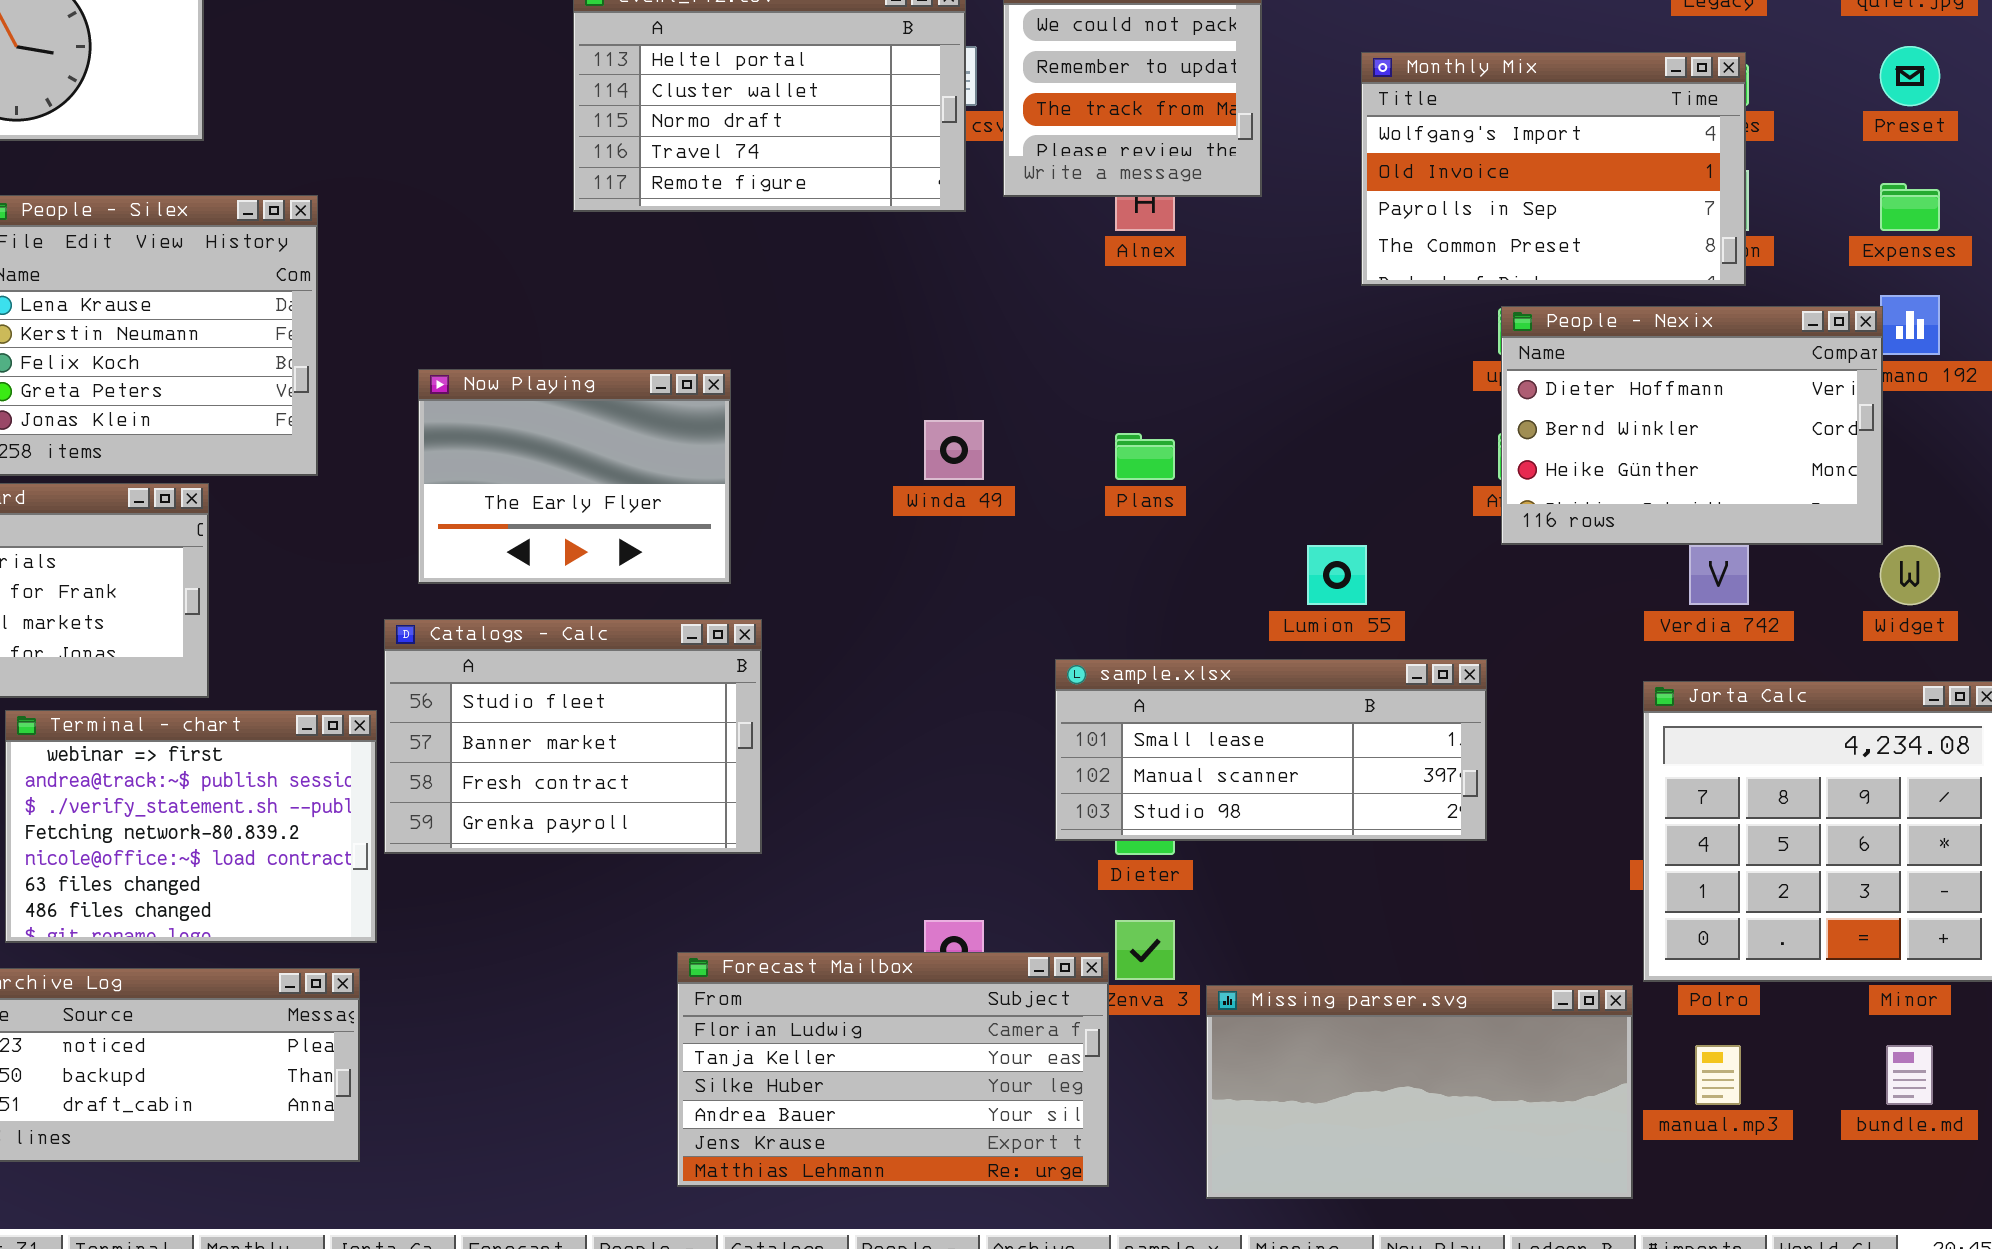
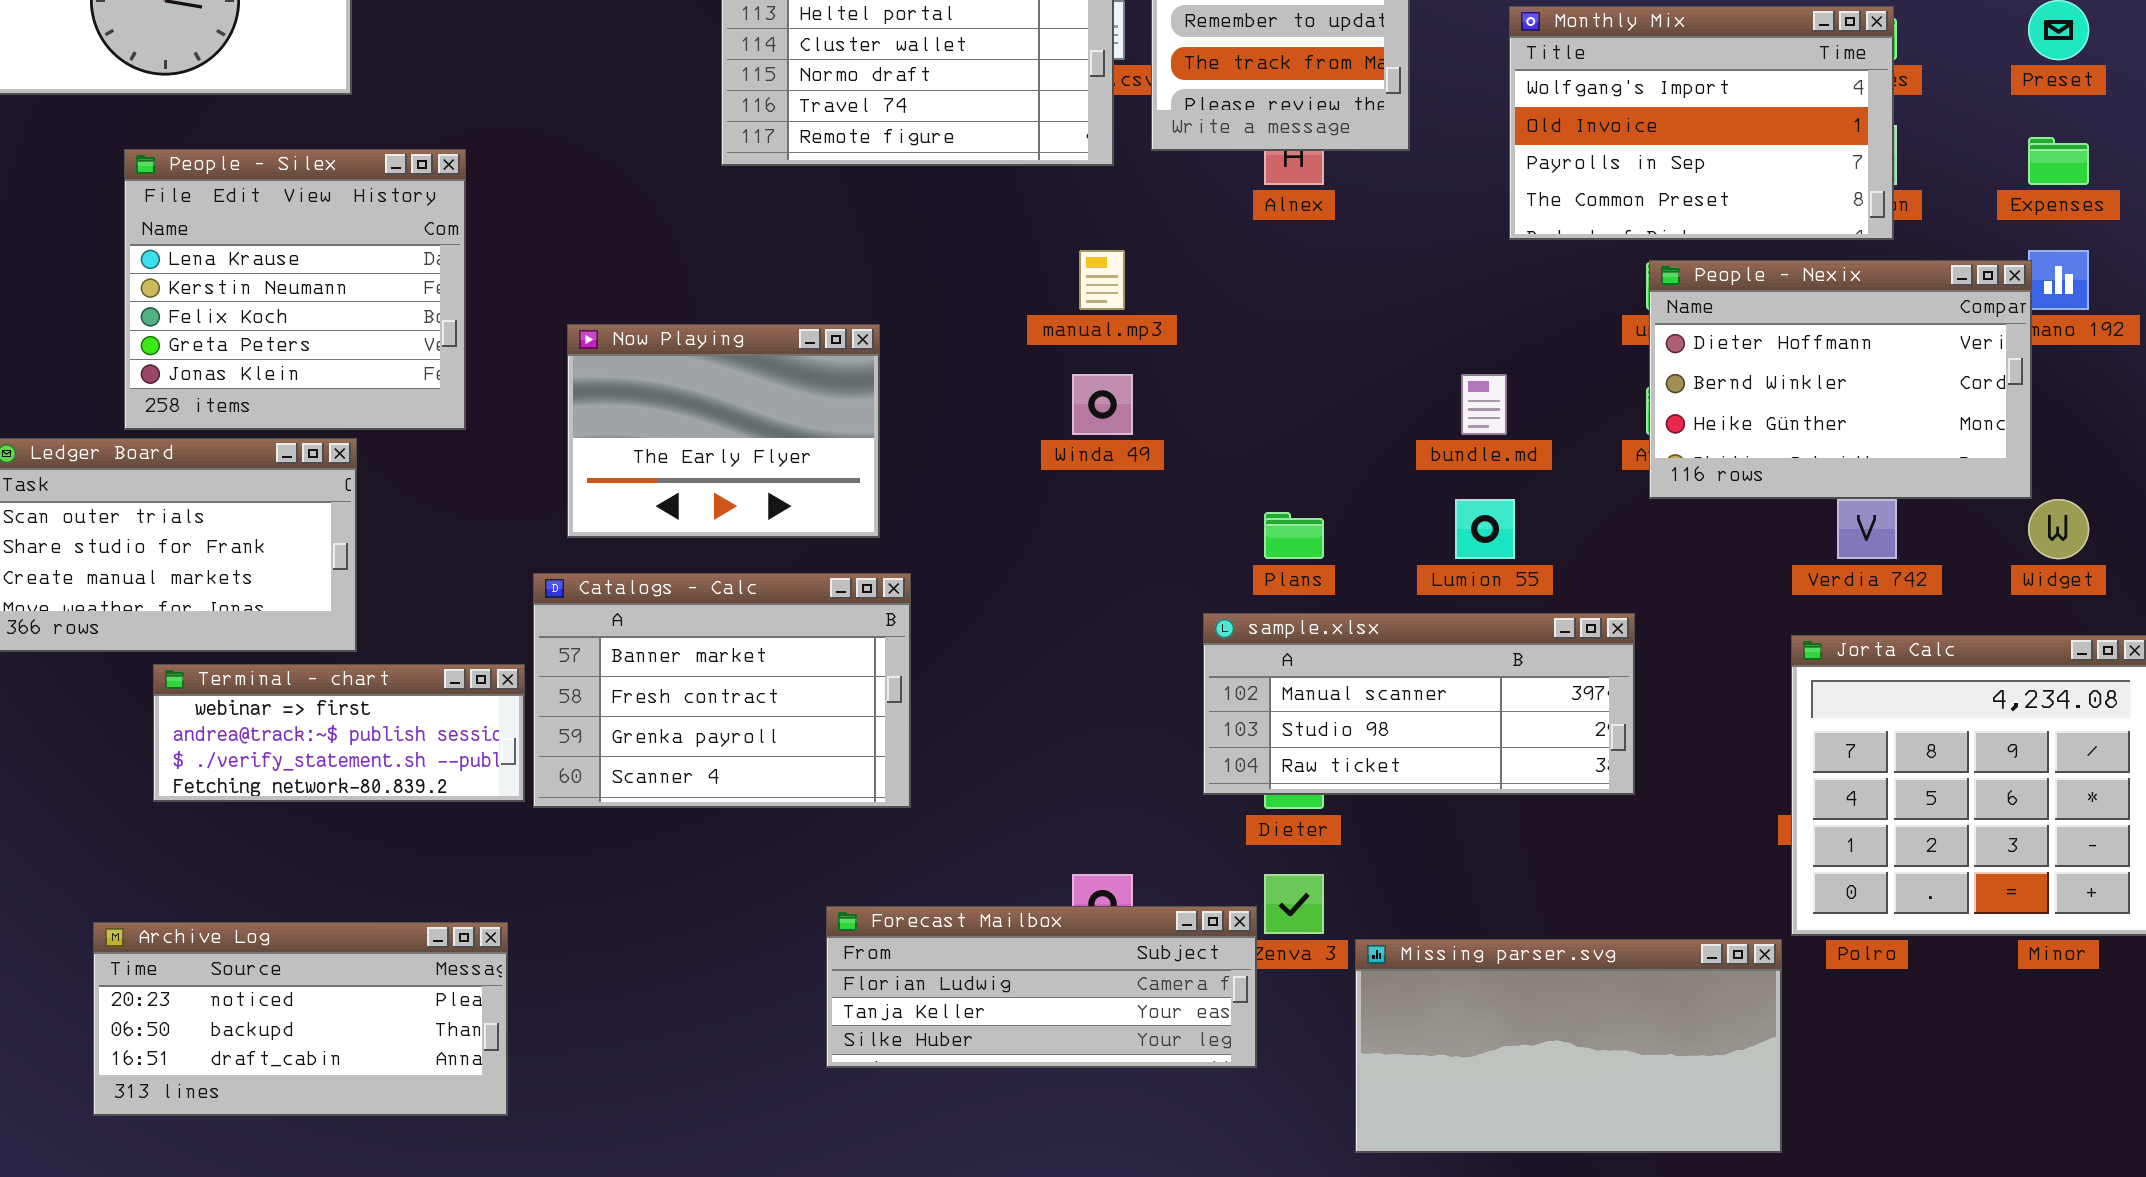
Plans: [1115,433,1175,480] -> [1264,512,1324,559], moved
Catalogs - Calc: [384,619,762,854] -> [533,573,911,808], scrolled down 1 row
sample.xlsx: [1055,659,1487,841] -> [1203,613,1635,795], scrolled down 1 row
Terminal - chart: [5,710,377,943] -> [153,664,525,802], resized
Forecast Mailbox: [677,952,1109,1187] -> [826,906,1257,1068], resized
manual.mp3: [1695,1045,1741,1105] -> [1079,250,1125,310], moved
bundle.md: [1886,1045,1933,1105] -> [1461,374,1507,435], moved

